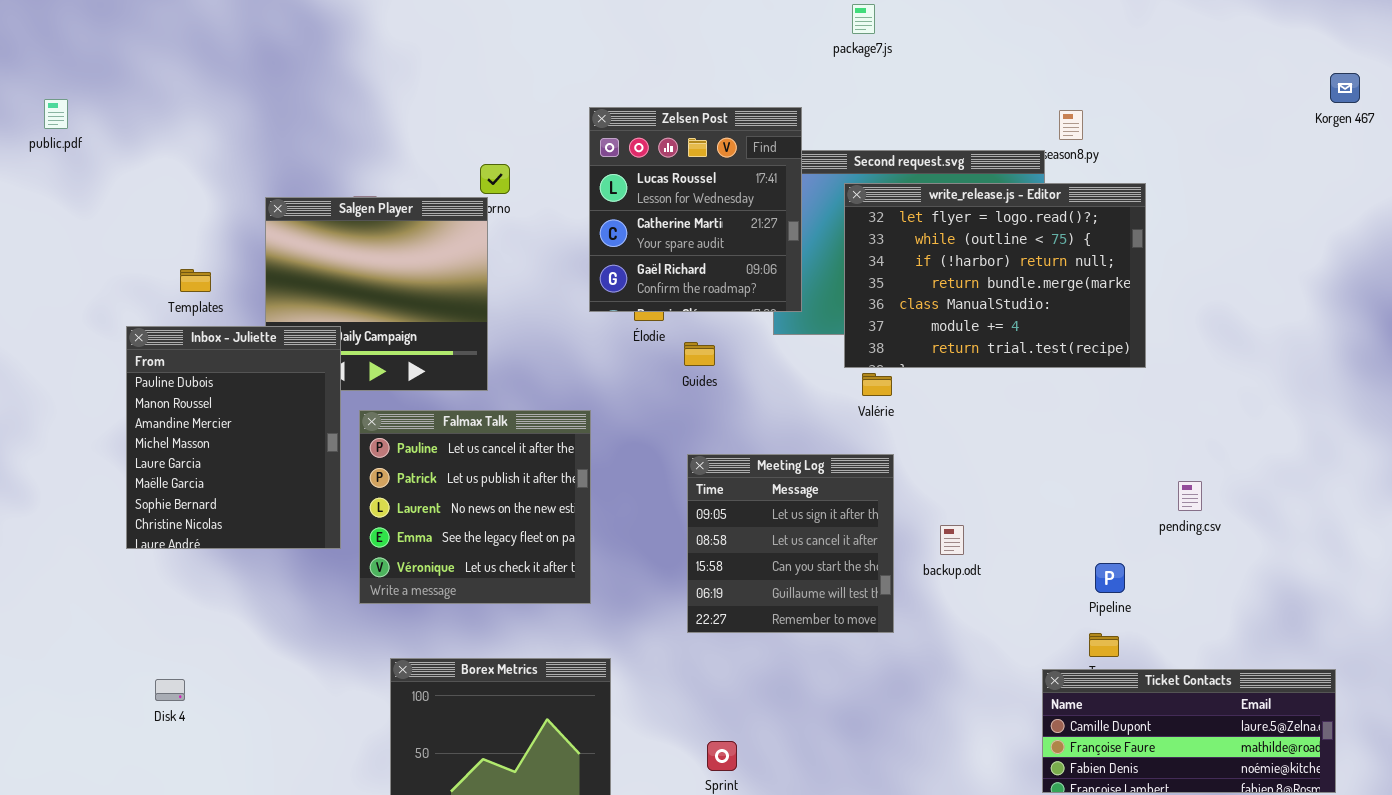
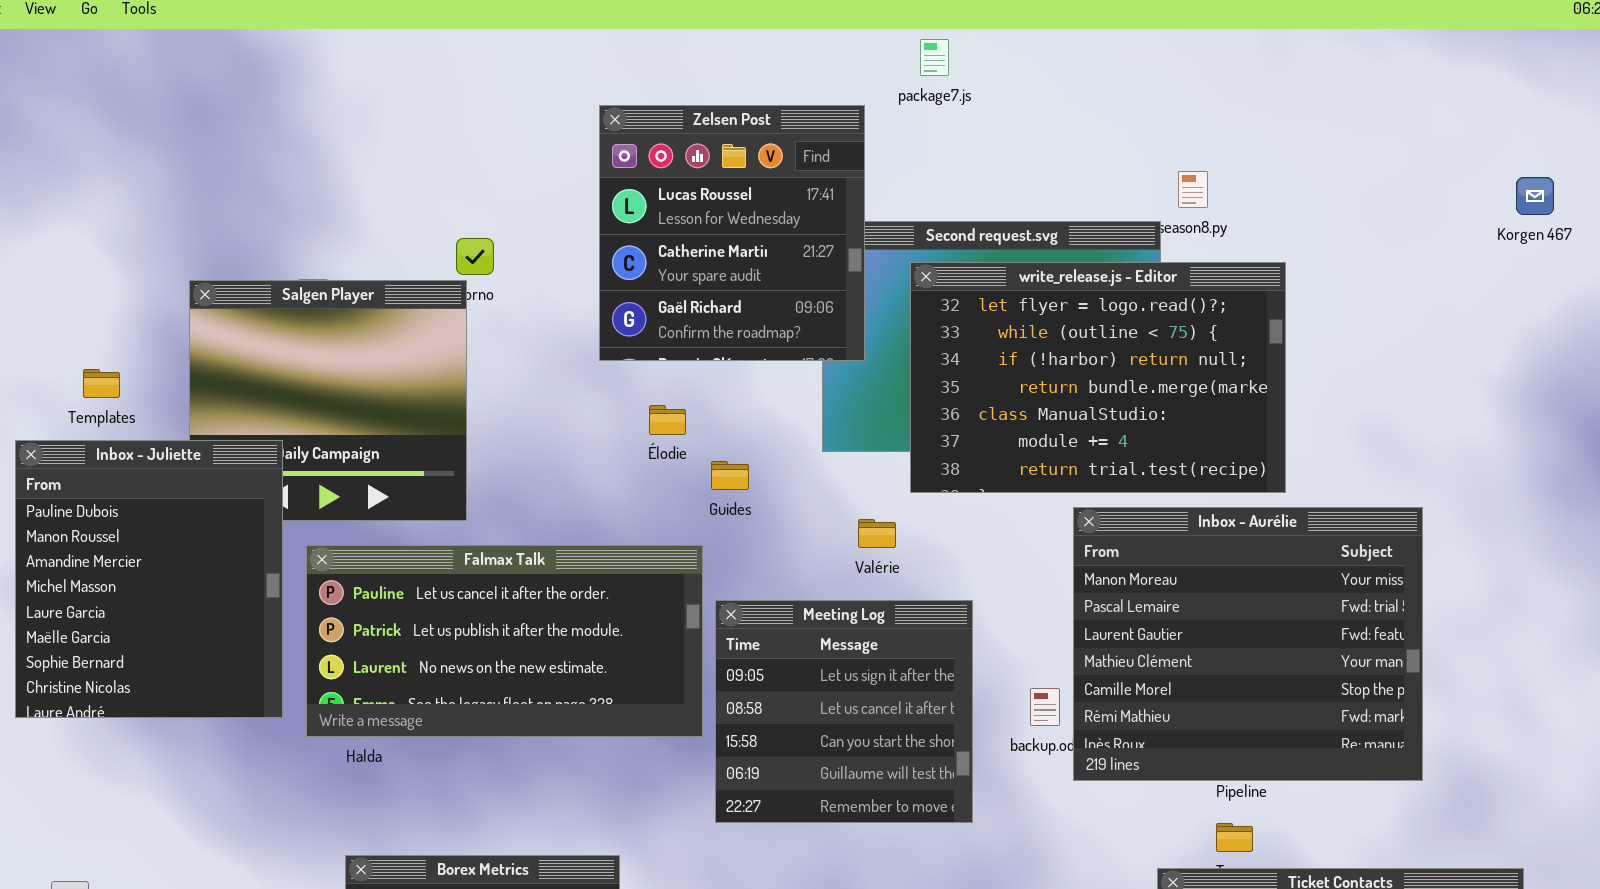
Korgen 467: [1330,73,1360,103] -> [1516,177,1554,215], moved
Zelsen Post: [589,107,802,312] -> [599,105,865,361], moved
Valérie: [862,373,892,396] -> [858,519,896,548], moved
Inbox - Aurélie: none -> [1073,507,1423,781], opened
Falmax Talk: [359,410,591,604] -> [306,545,703,737], resized

